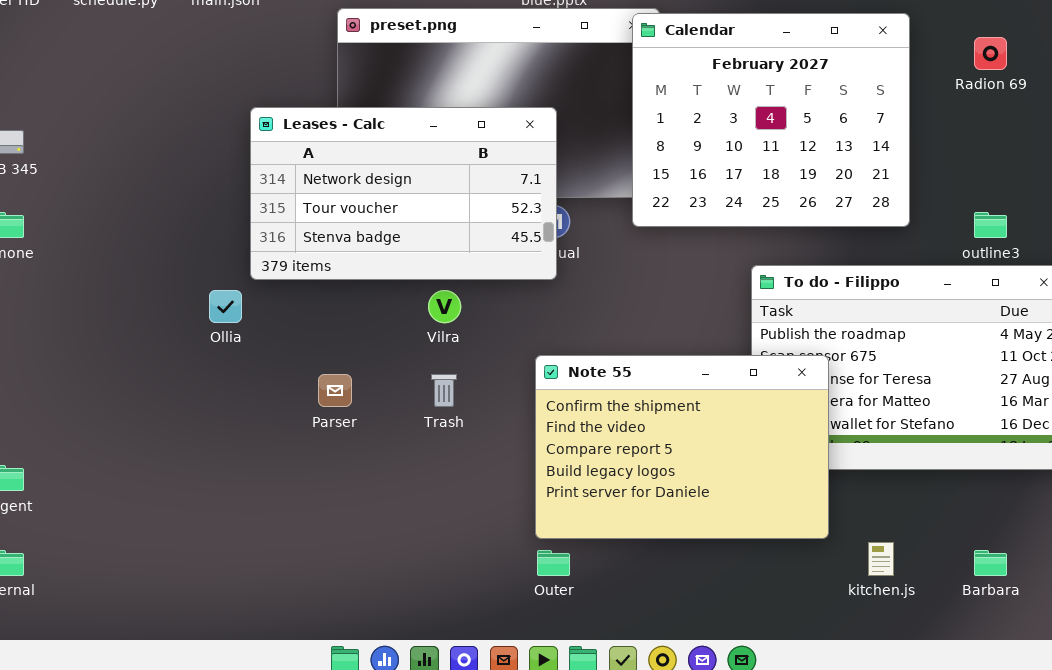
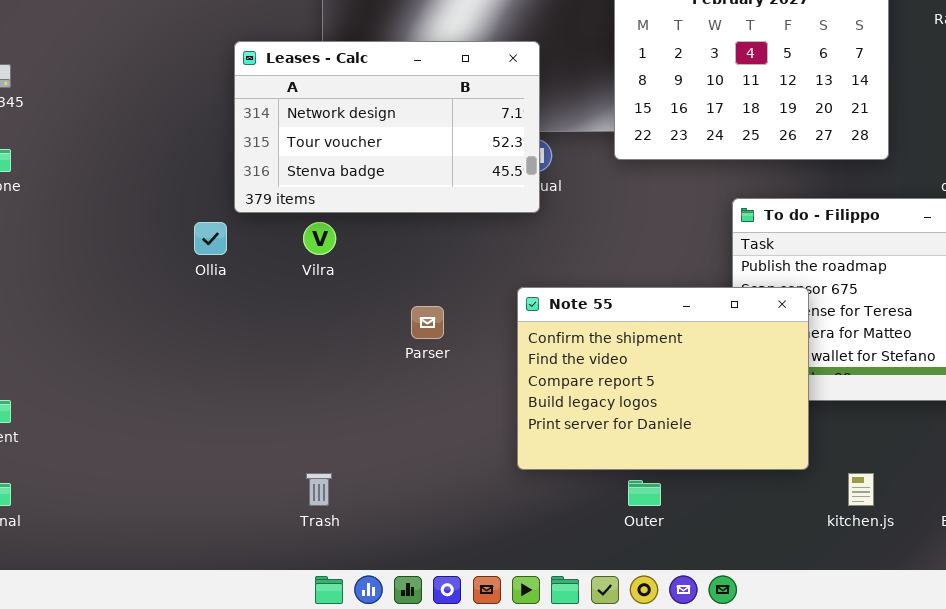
Vilra: [428,290,461,323] -> [303,222,336,255], moved
Parser: [318,374,352,407] -> [411,306,444,339], moved
Trash: [431,374,457,407] -> [306,473,332,506], moved
Outer: [537,550,570,576] -> [628,480,661,506], moved

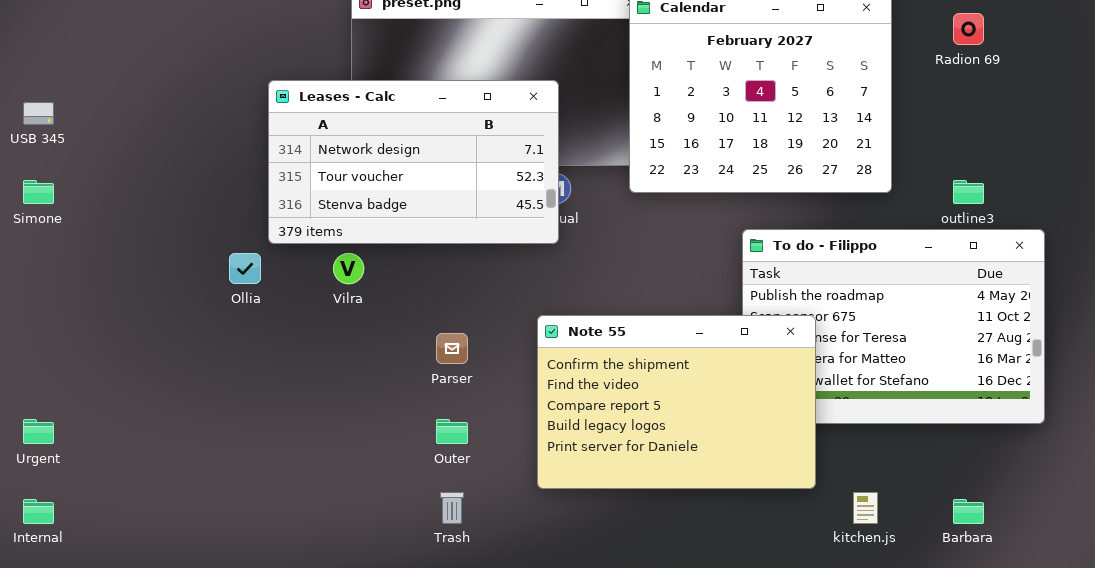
Trash: [306,473,332,506] -> [440,492,464,524], moved
Outer: [628,480,661,506] -> [436,419,468,444], moved

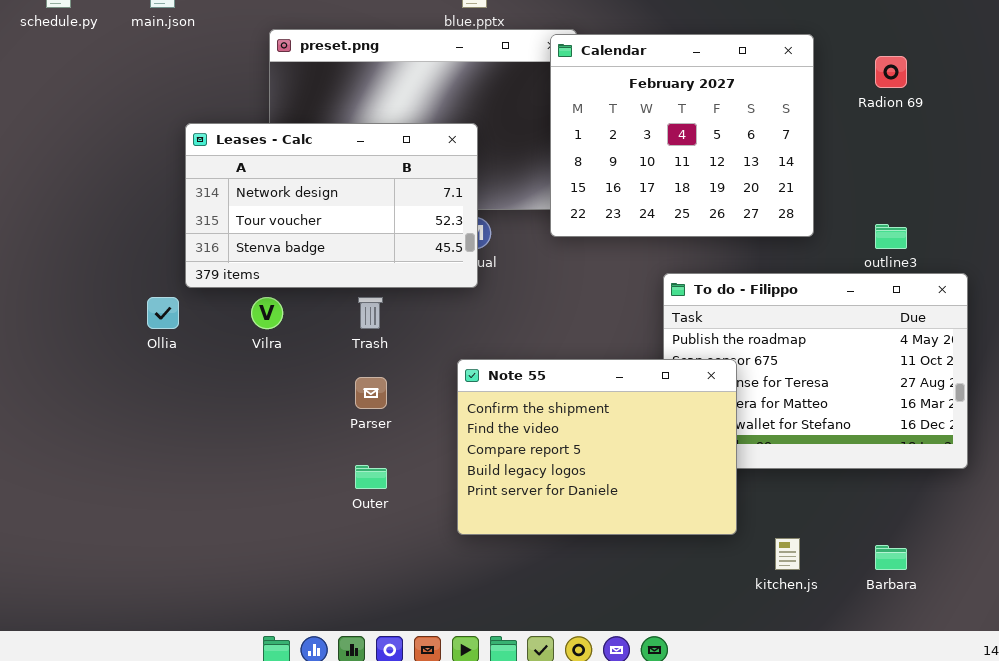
Trash: [440,492,464,524] -> [358,297,383,329], moved

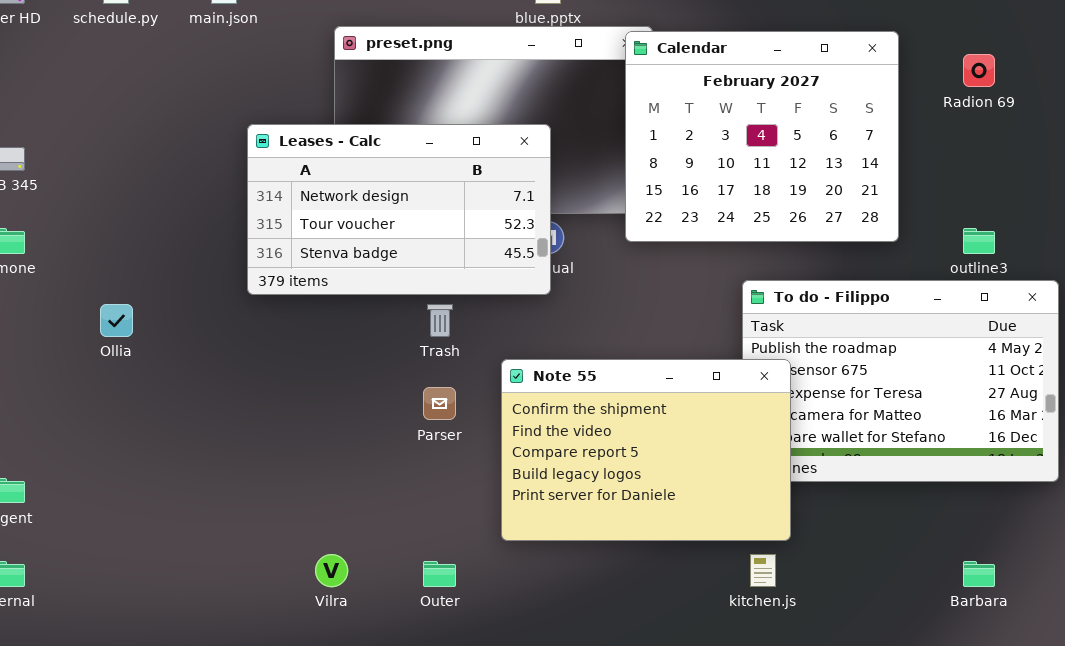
Ollia: [147,297,179,329] -> [100,304,133,337], moved
Vilra: [251,297,283,329] -> [315,554,348,587], moved
Note 55: [457,359,737,535] -> [501,359,791,541], moved
Outer: [355,465,387,489] -> [423,561,456,587], moved
kitchen.js: [775,538,800,570] -> [750,554,776,587], moved

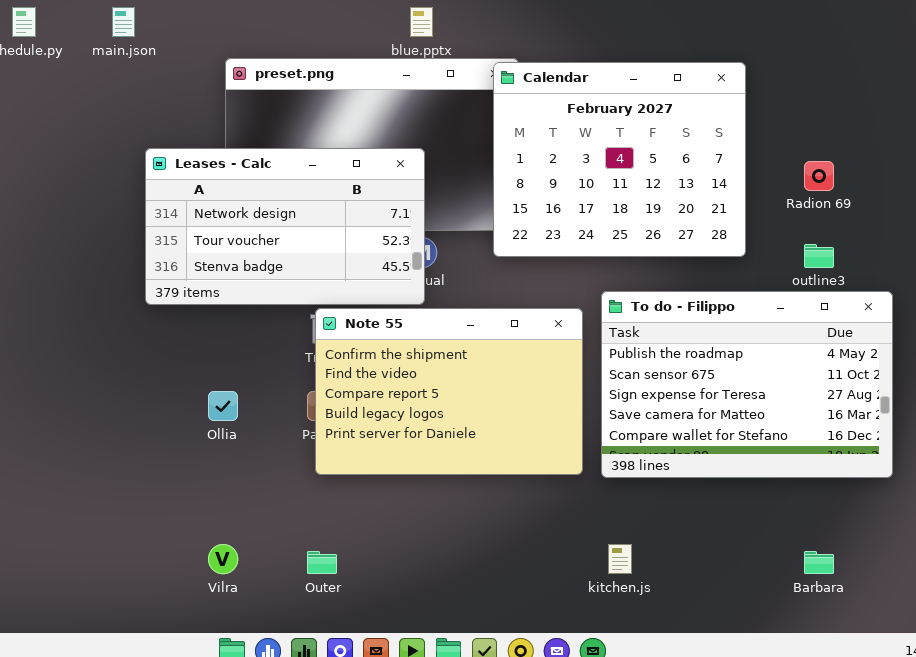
Radion 69: [963,54,995,87] -> [804,161,834,191], moved
Ollia: [100,304,133,337] -> [208,391,238,421], moved
Note 55: [501,359,791,541] -> [315,308,583,475], moved

